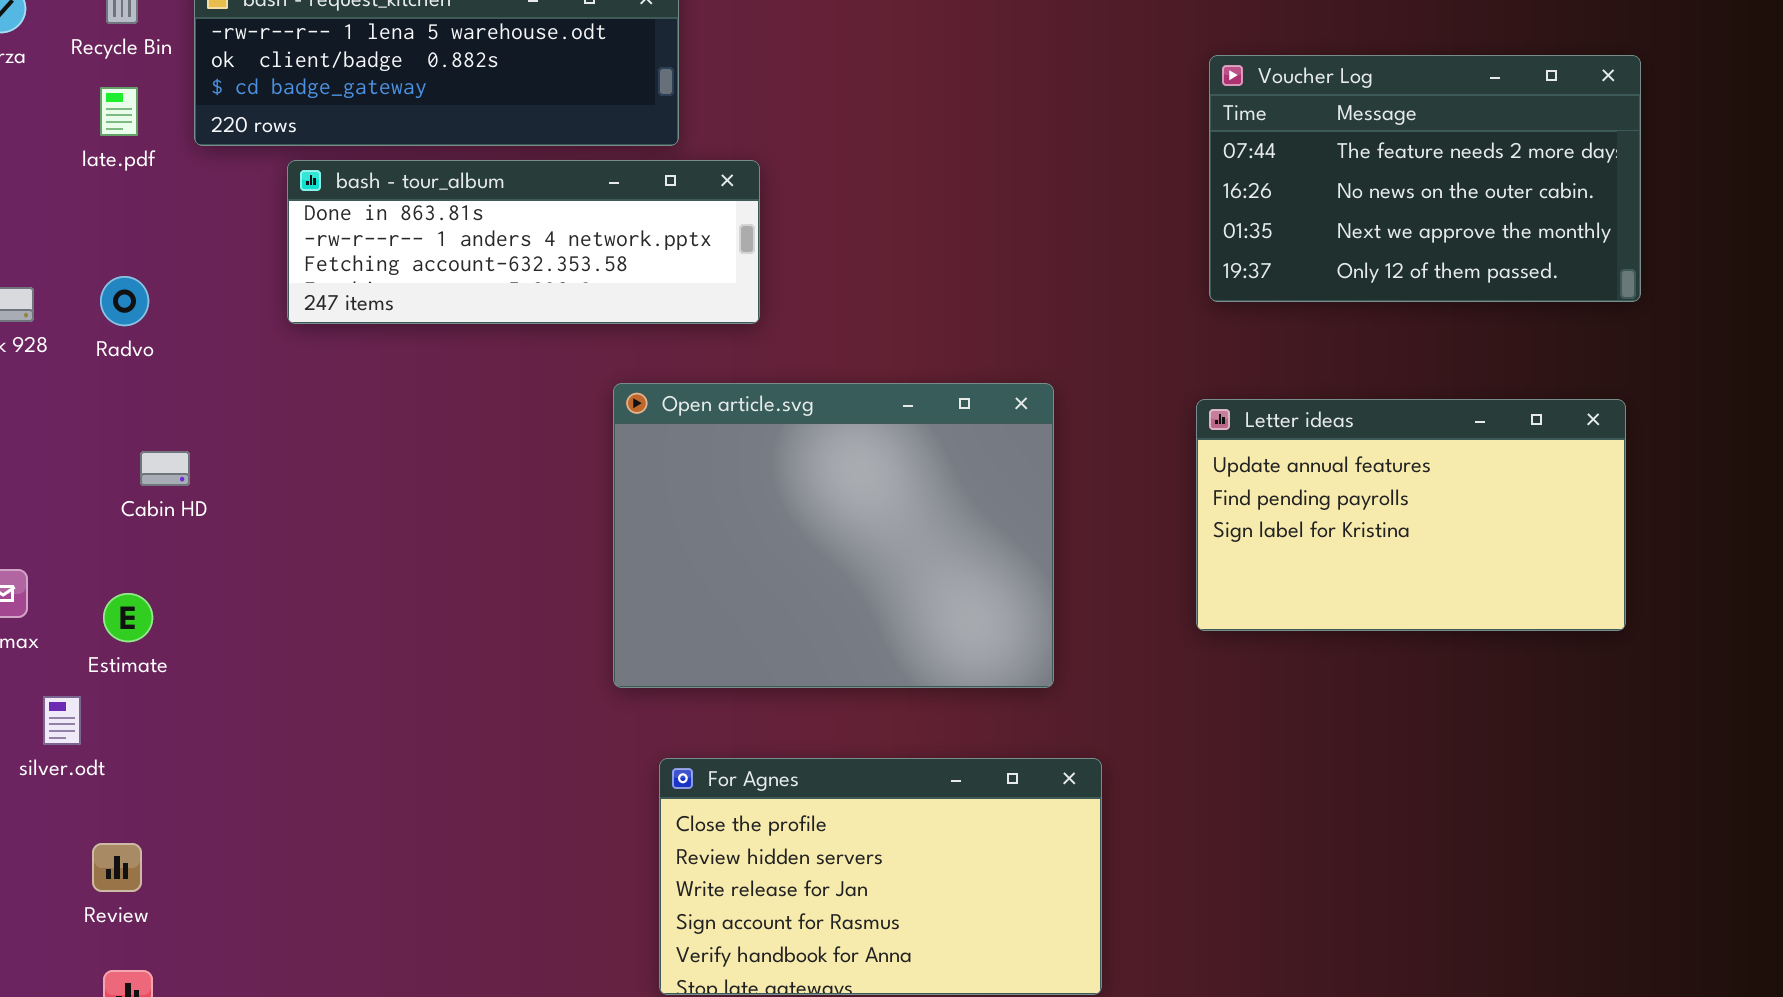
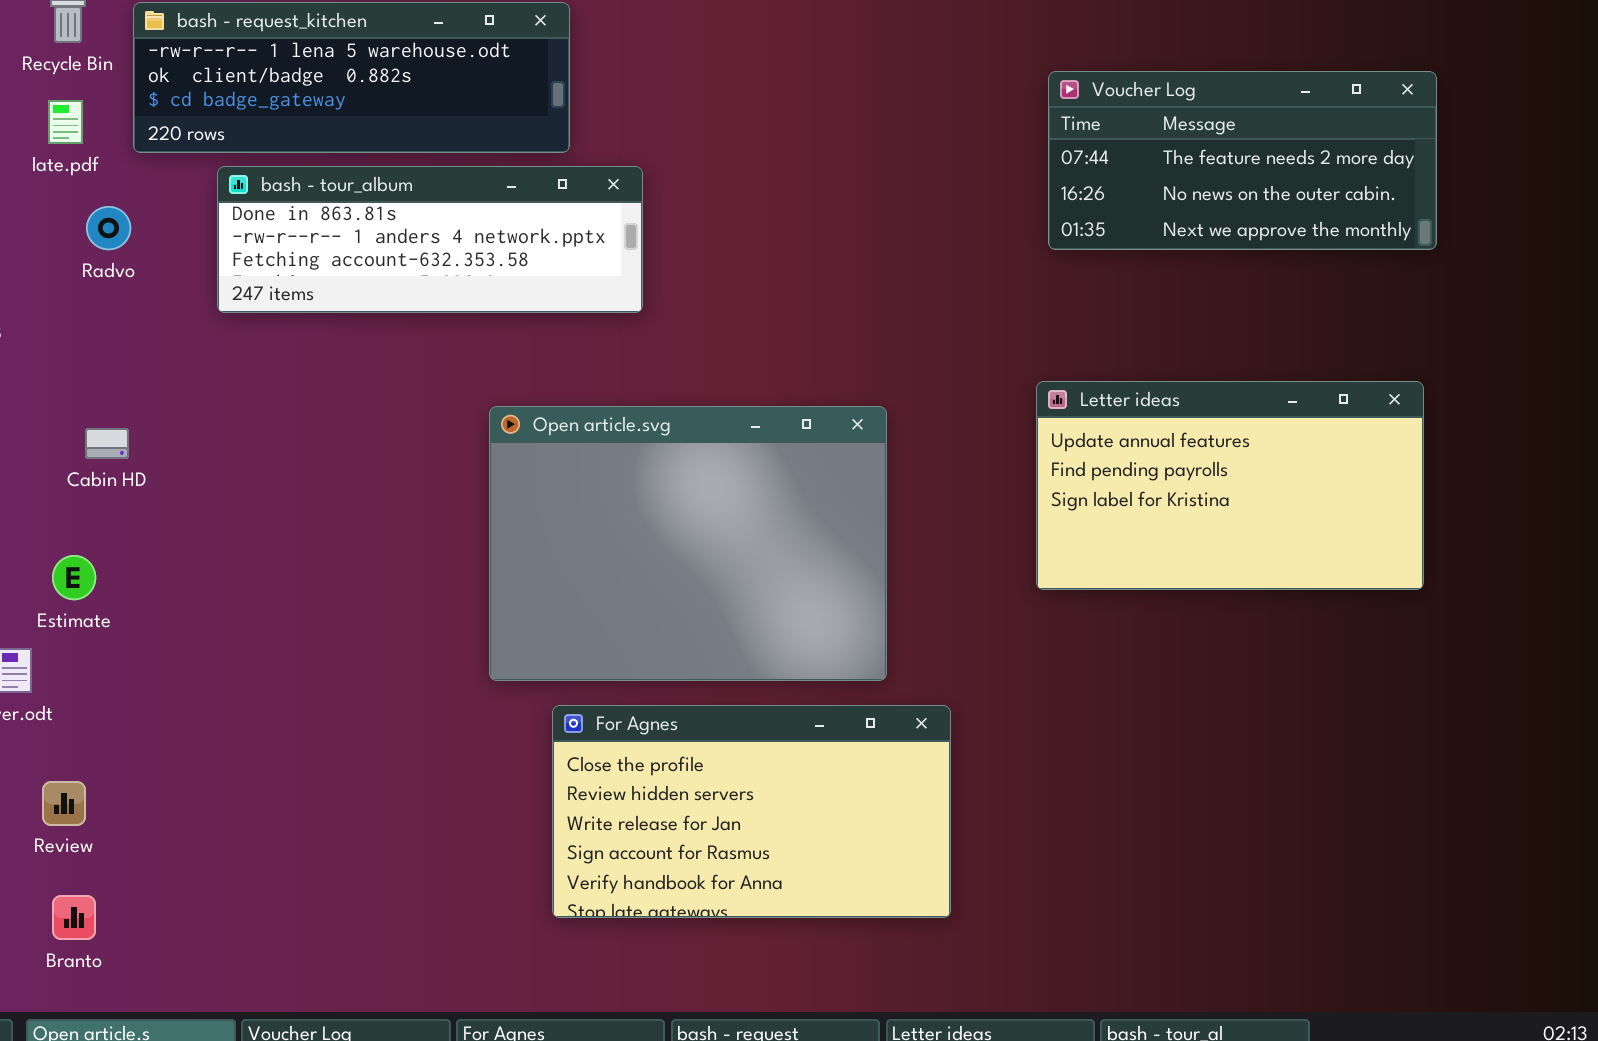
Voucher Log: [1209,55,1641,302] -> [1048,71,1437,250], resized
Radvo: [100,276,149,326] -> [86,206,131,250], moved
Open article.svg: [613,383,1054,688] -> [489,406,887,681], moved

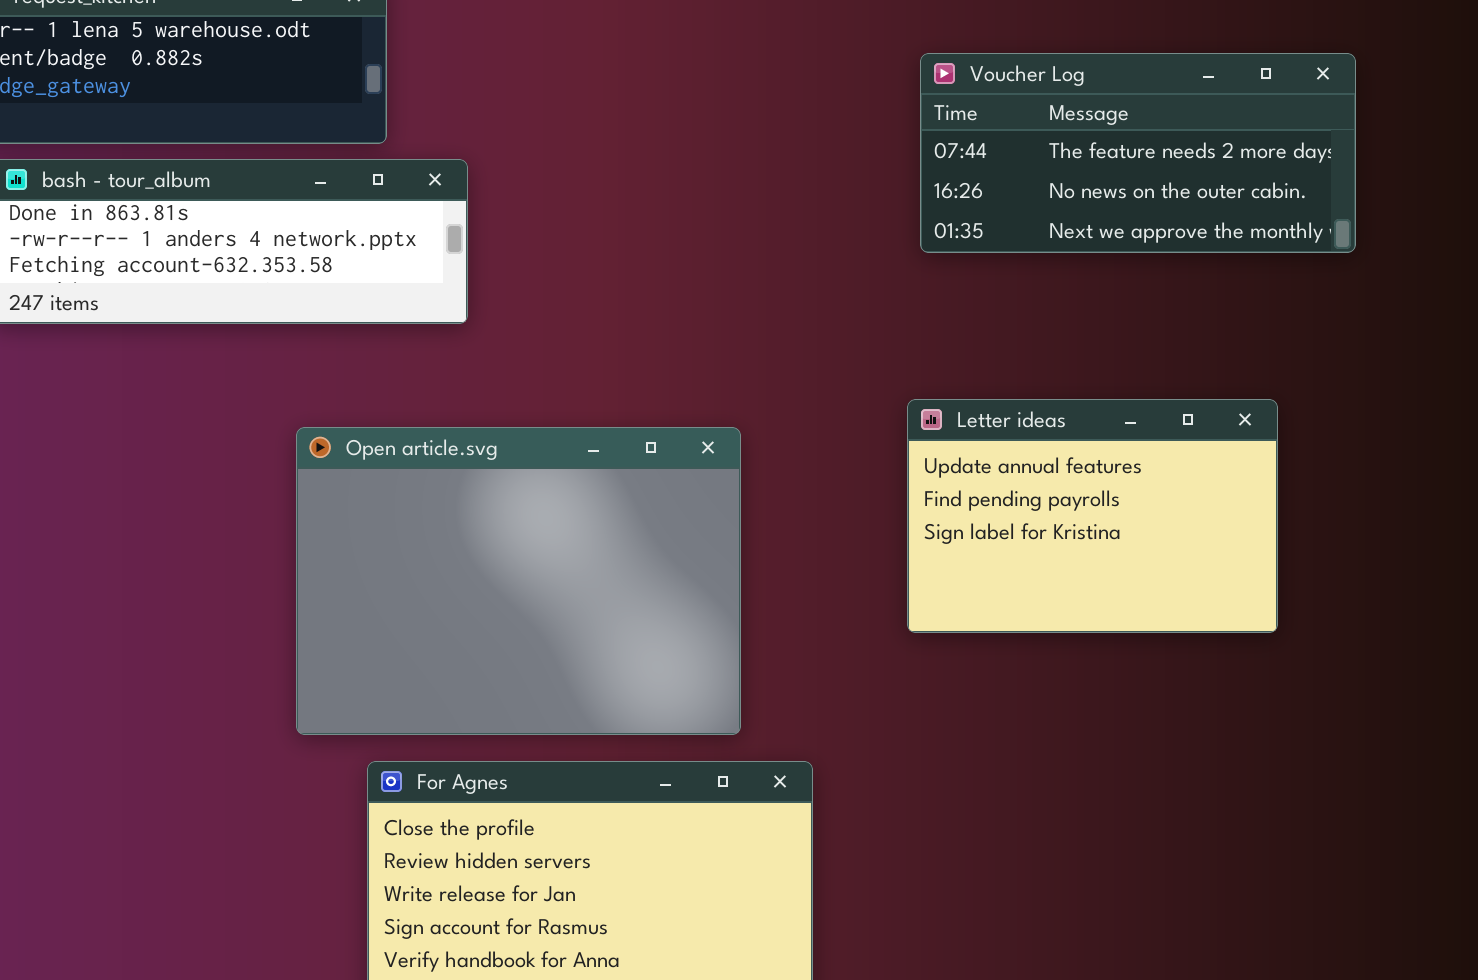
Letter ideas: [1036,381,1424,590] -> [907,399,1278,633], resized

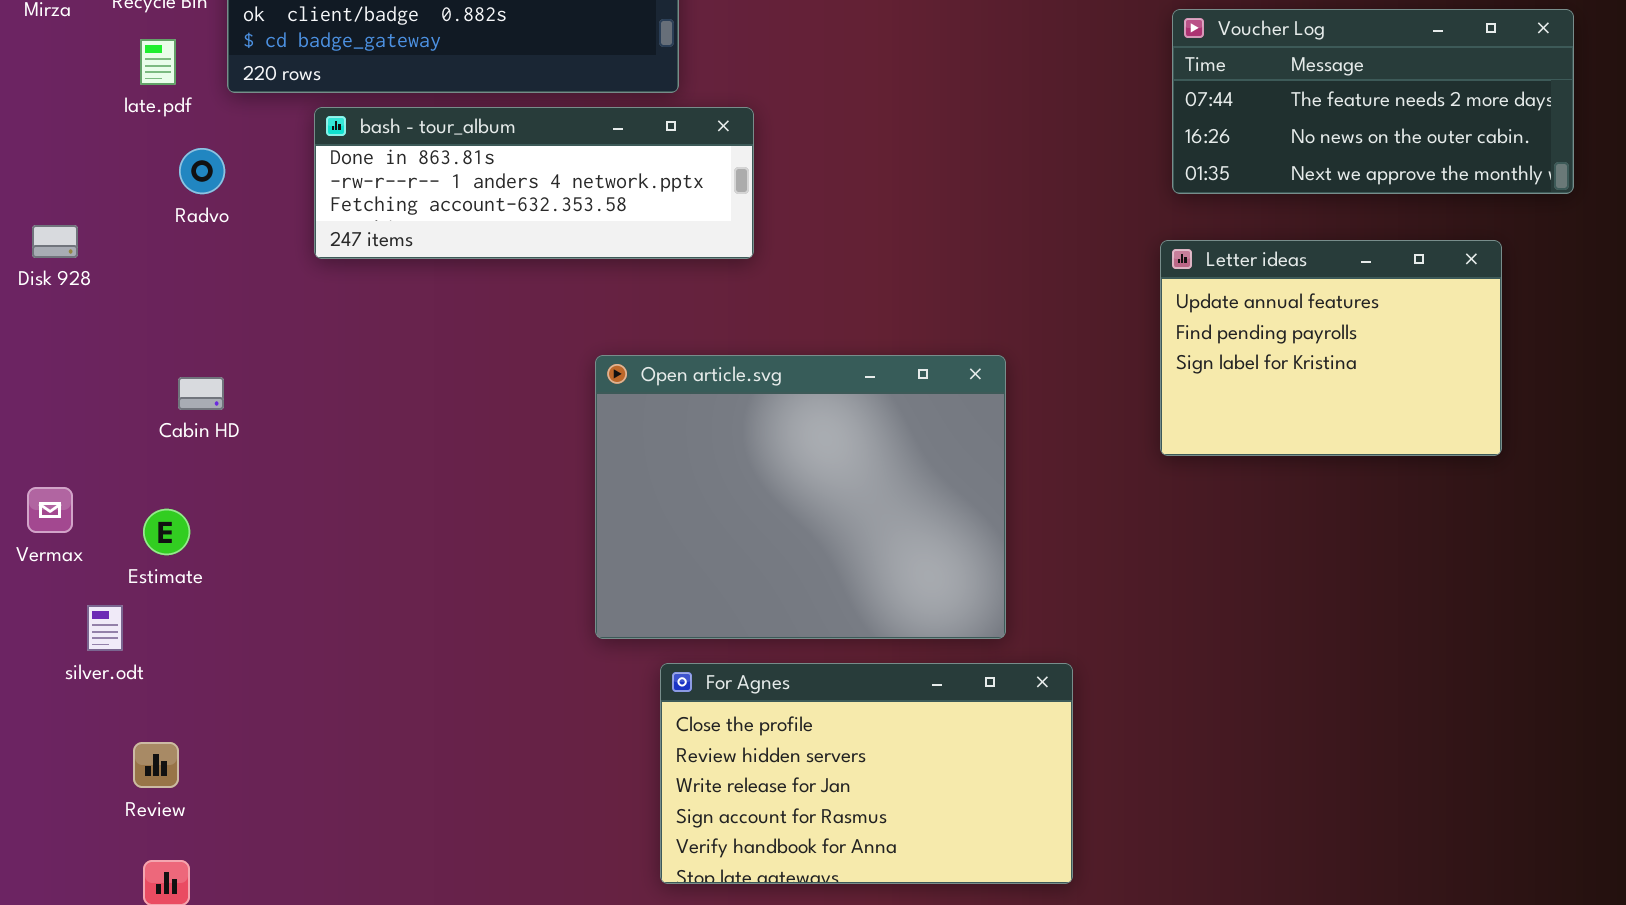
Letter ideas: [907,399,1278,633] -> [1160,240,1502,456], moved

